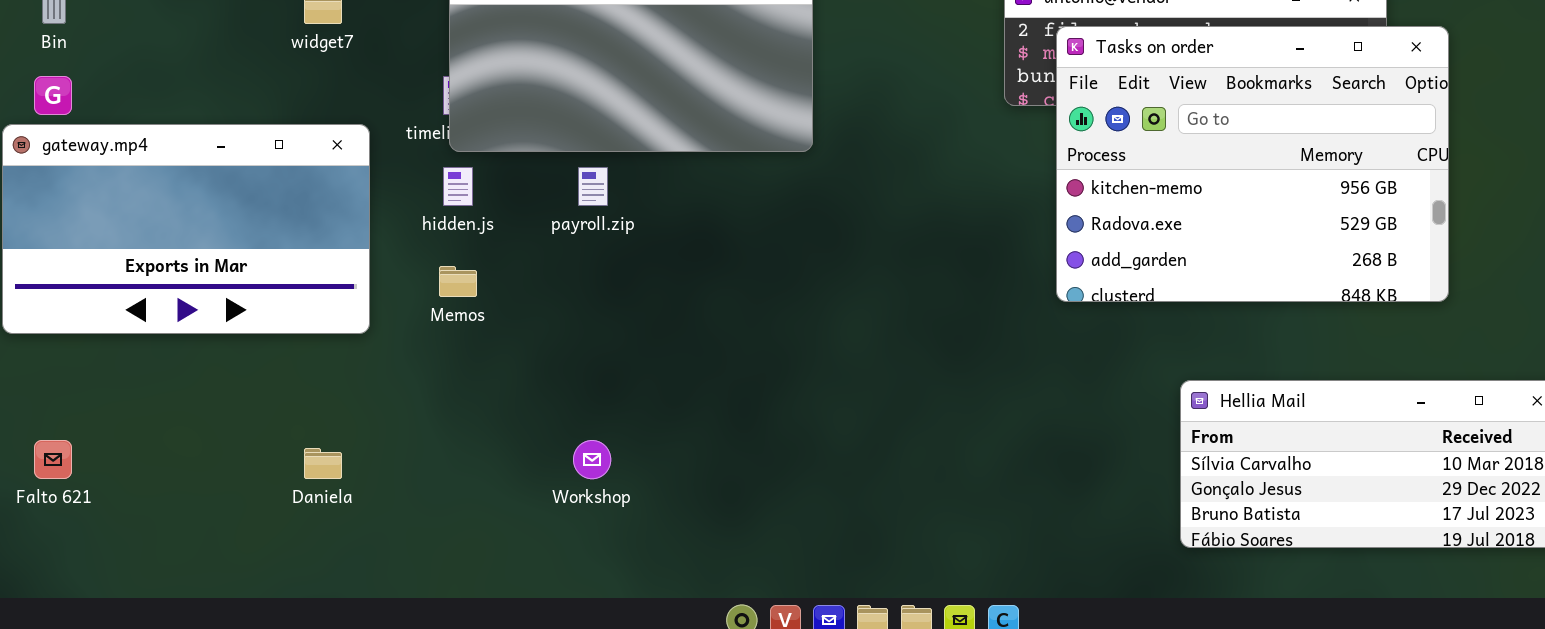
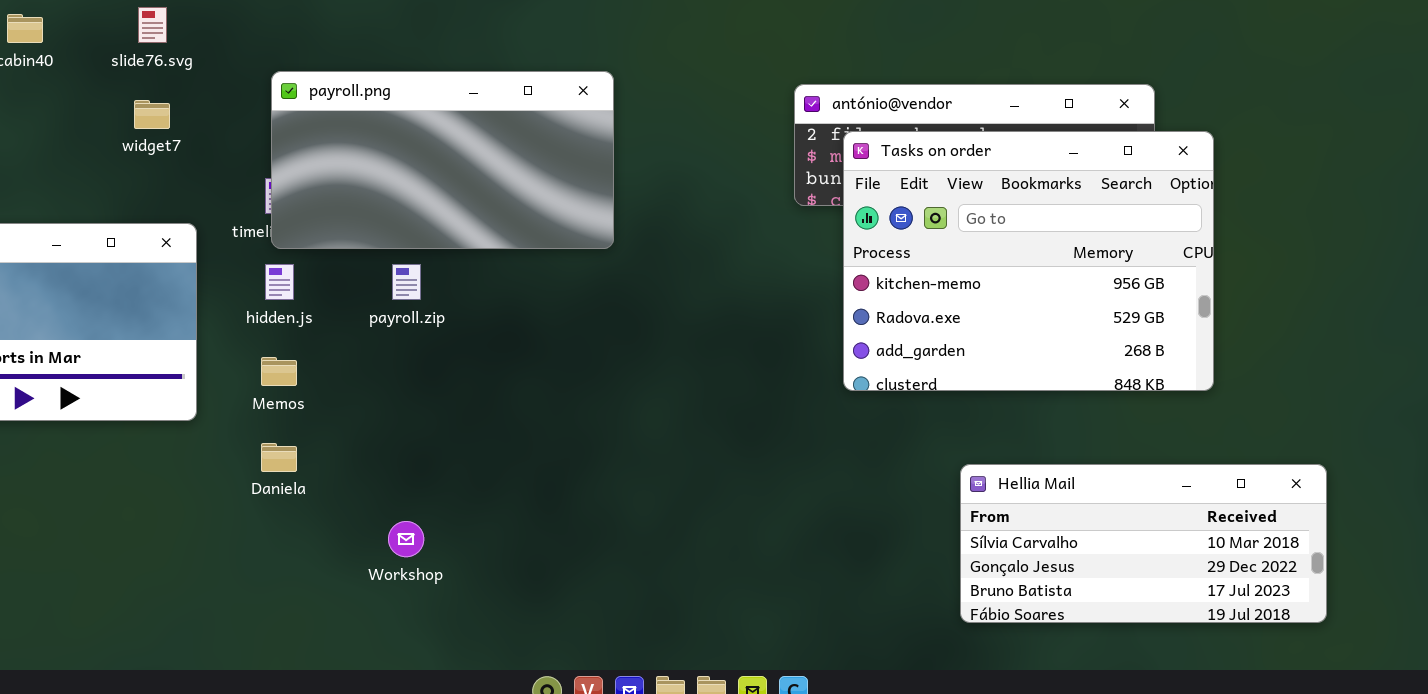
Daniela: [304,448,342,479] -> [261,443,297,472], moved

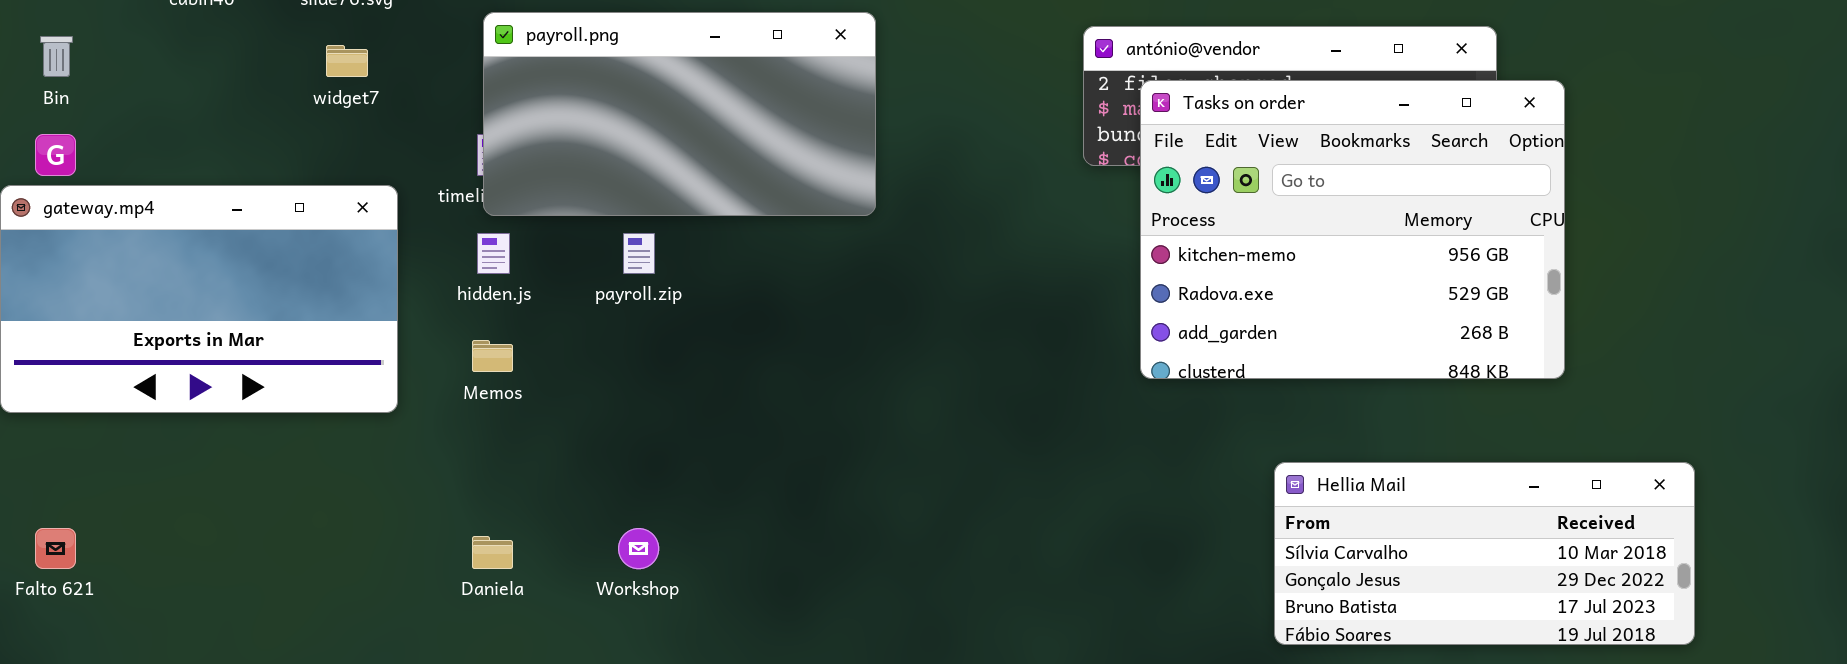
Daniela: [261,443,297,472] -> [472,536,513,569], moved

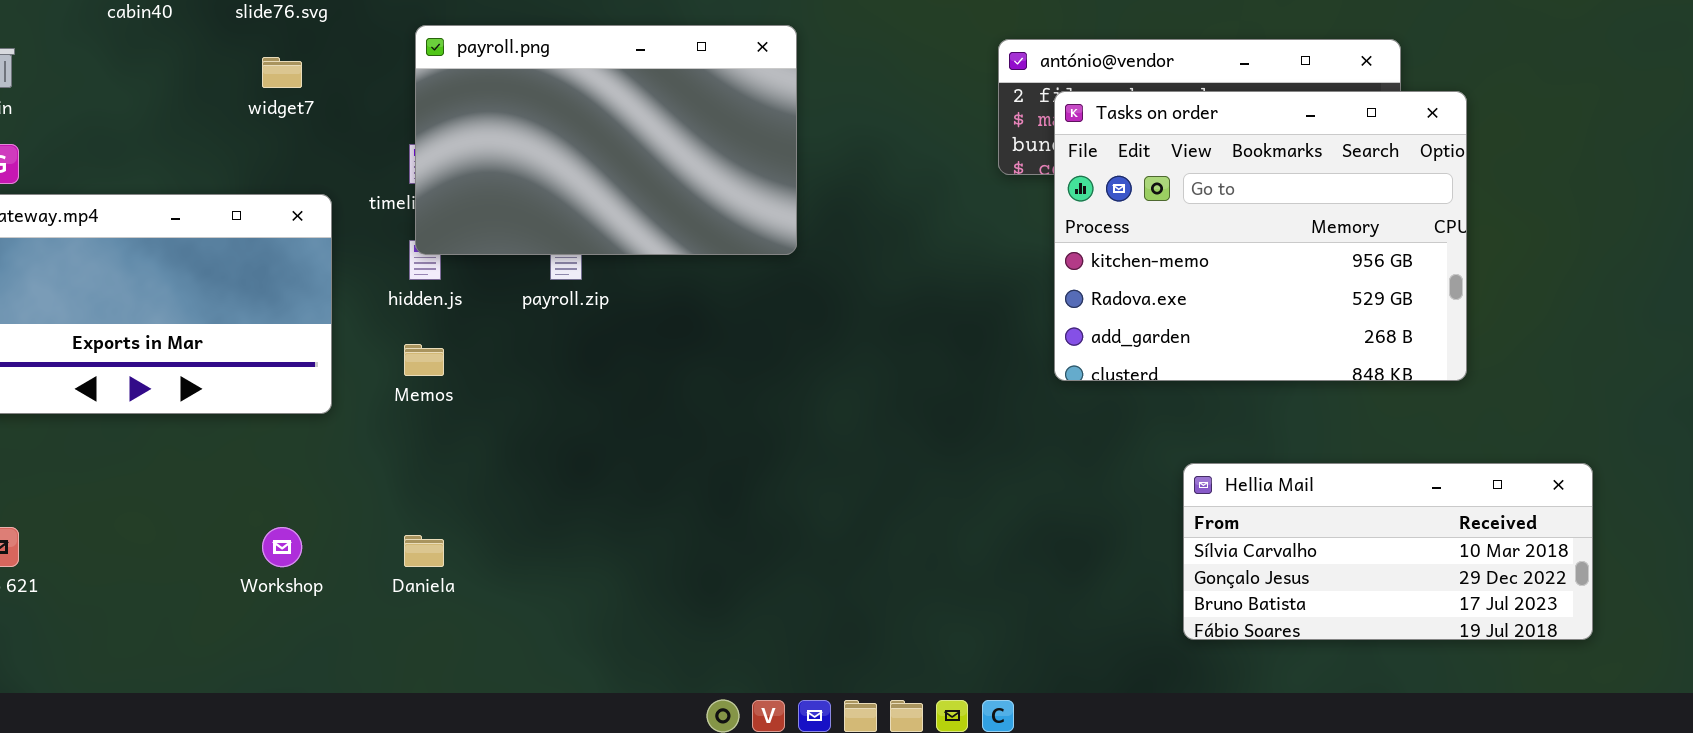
payroll.png: [483,12,876,216] -> [415,25,797,255], resized
Workshop: [618,528,659,569] -> [262,527,302,567], moved

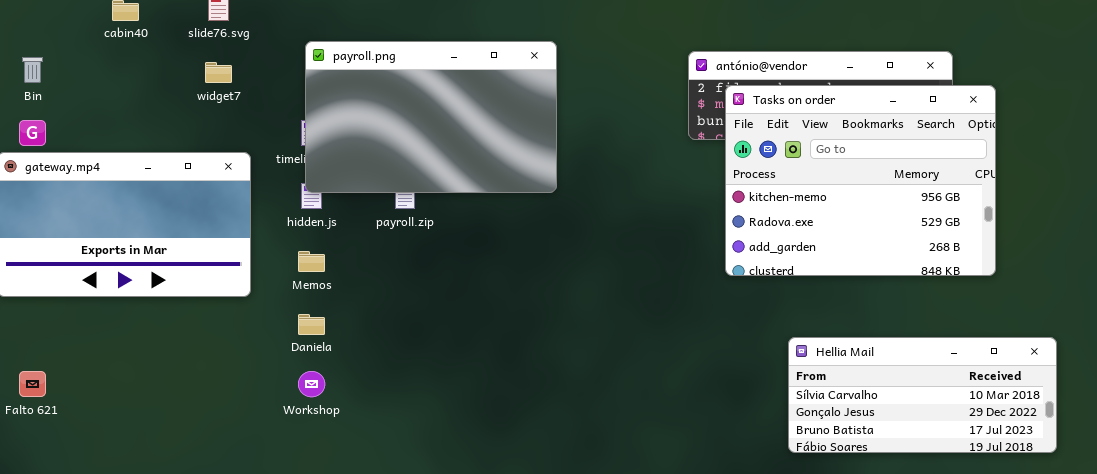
Hellia Mail: [1183,463,1593,640] -> [788,337,1057,453], moved
Workshop: [262,527,302,567] -> [298,371,325,397], moved
Daniela: [404,535,444,567] -> [298,314,325,335], moved

